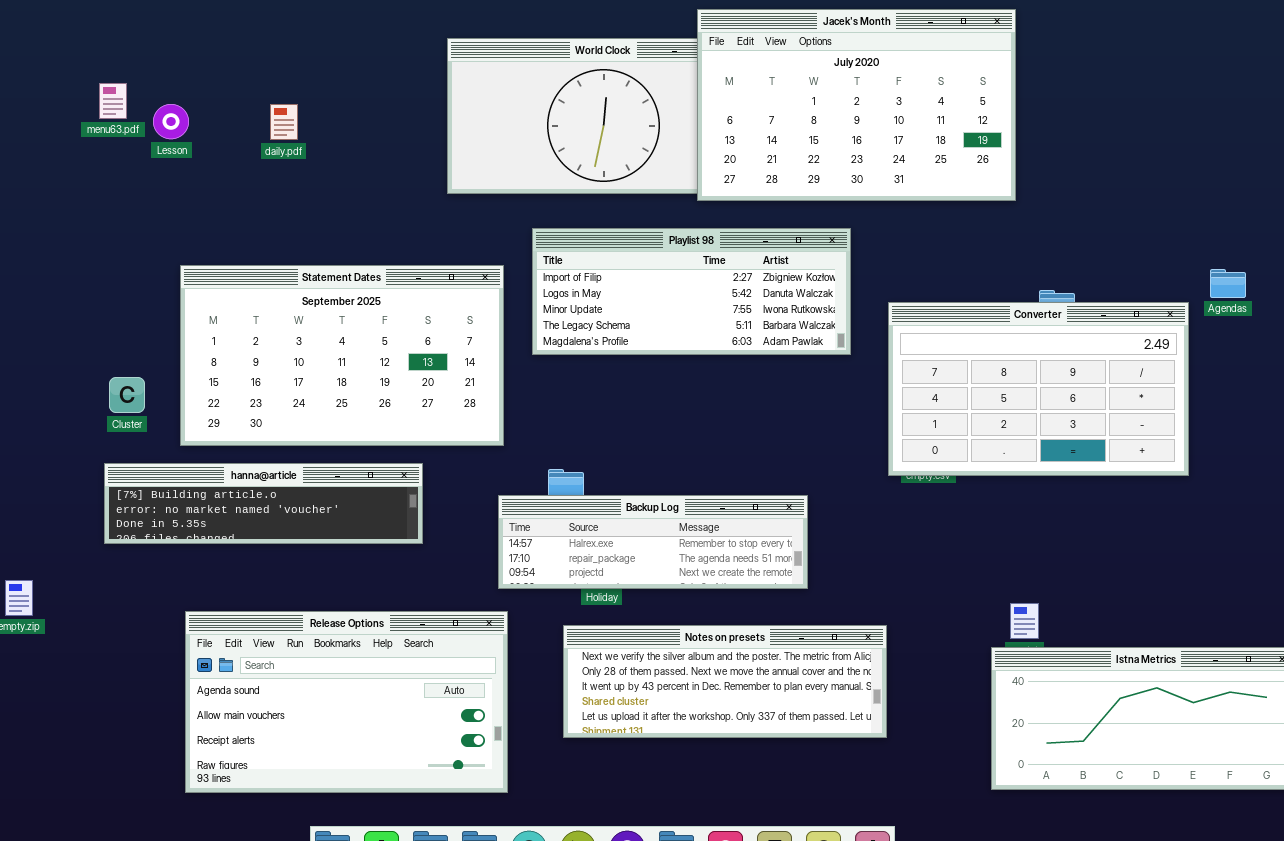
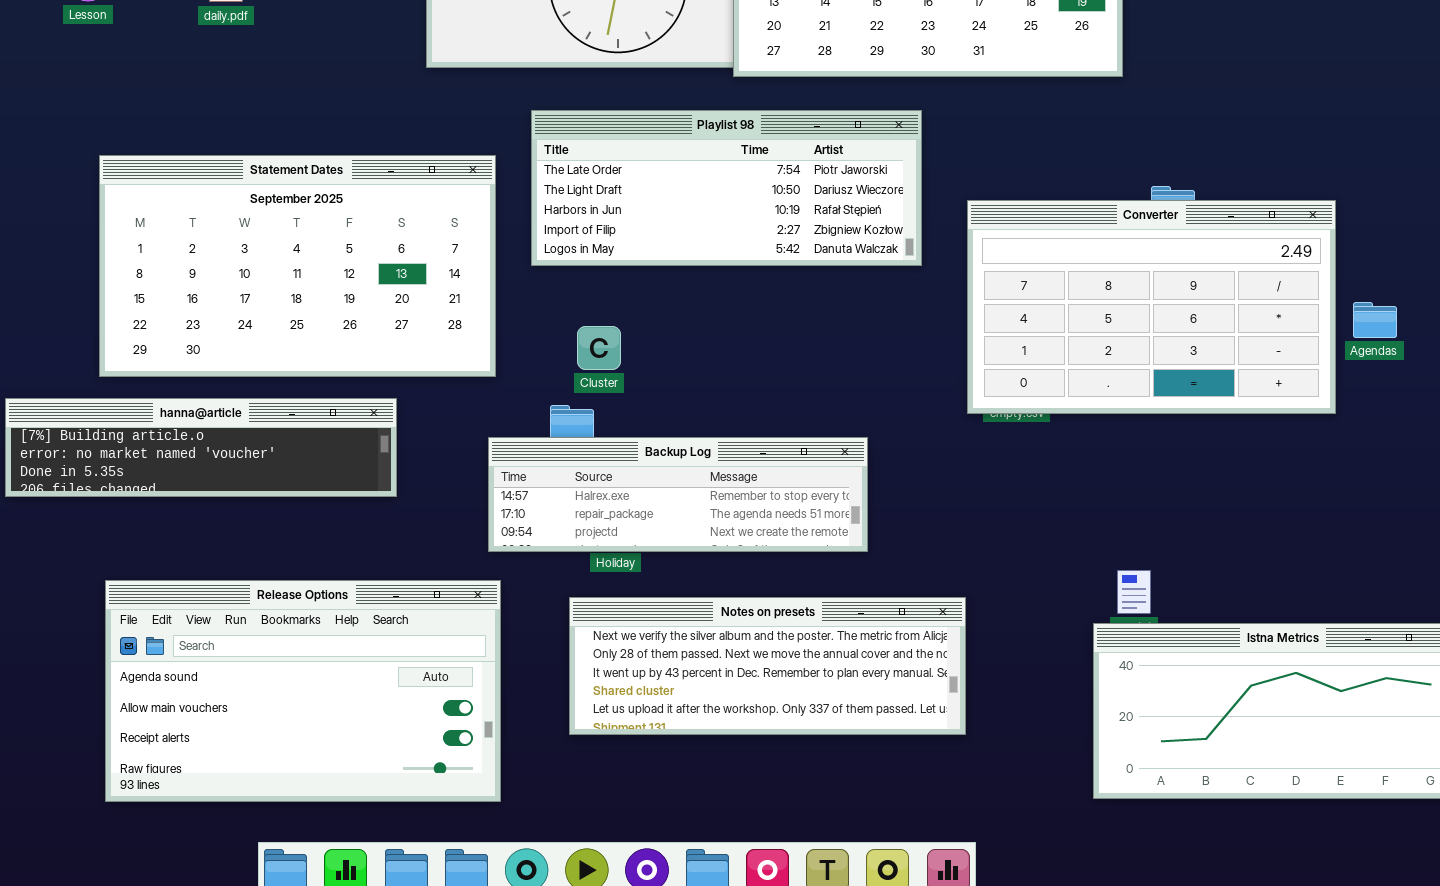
Playlist 98: [532,228,851,355] -> [531,110,922,266], scrolled up 3 rows
Agendas: [1210,269,1246,298] -> [1353,302,1397,338], moved
Cluster: [109,377,145,413] -> [577,326,621,370], moved

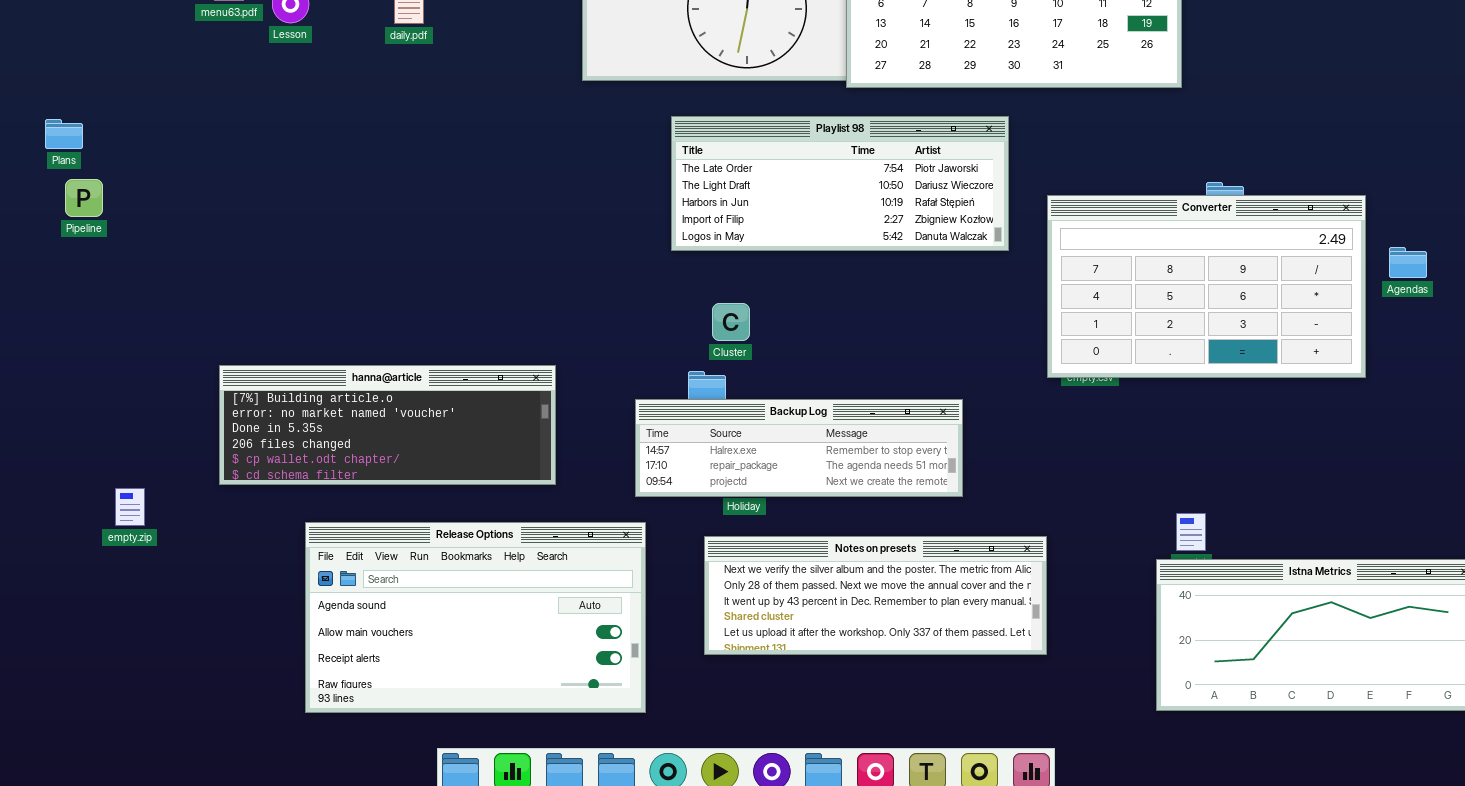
Statement Dates: [99,155,496,377] -> none, closed
Agendas: [1353,302,1397,338] -> [1389,247,1427,278], moved
hanna@article: [5,398,397,497] -> [219,365,556,485], resized

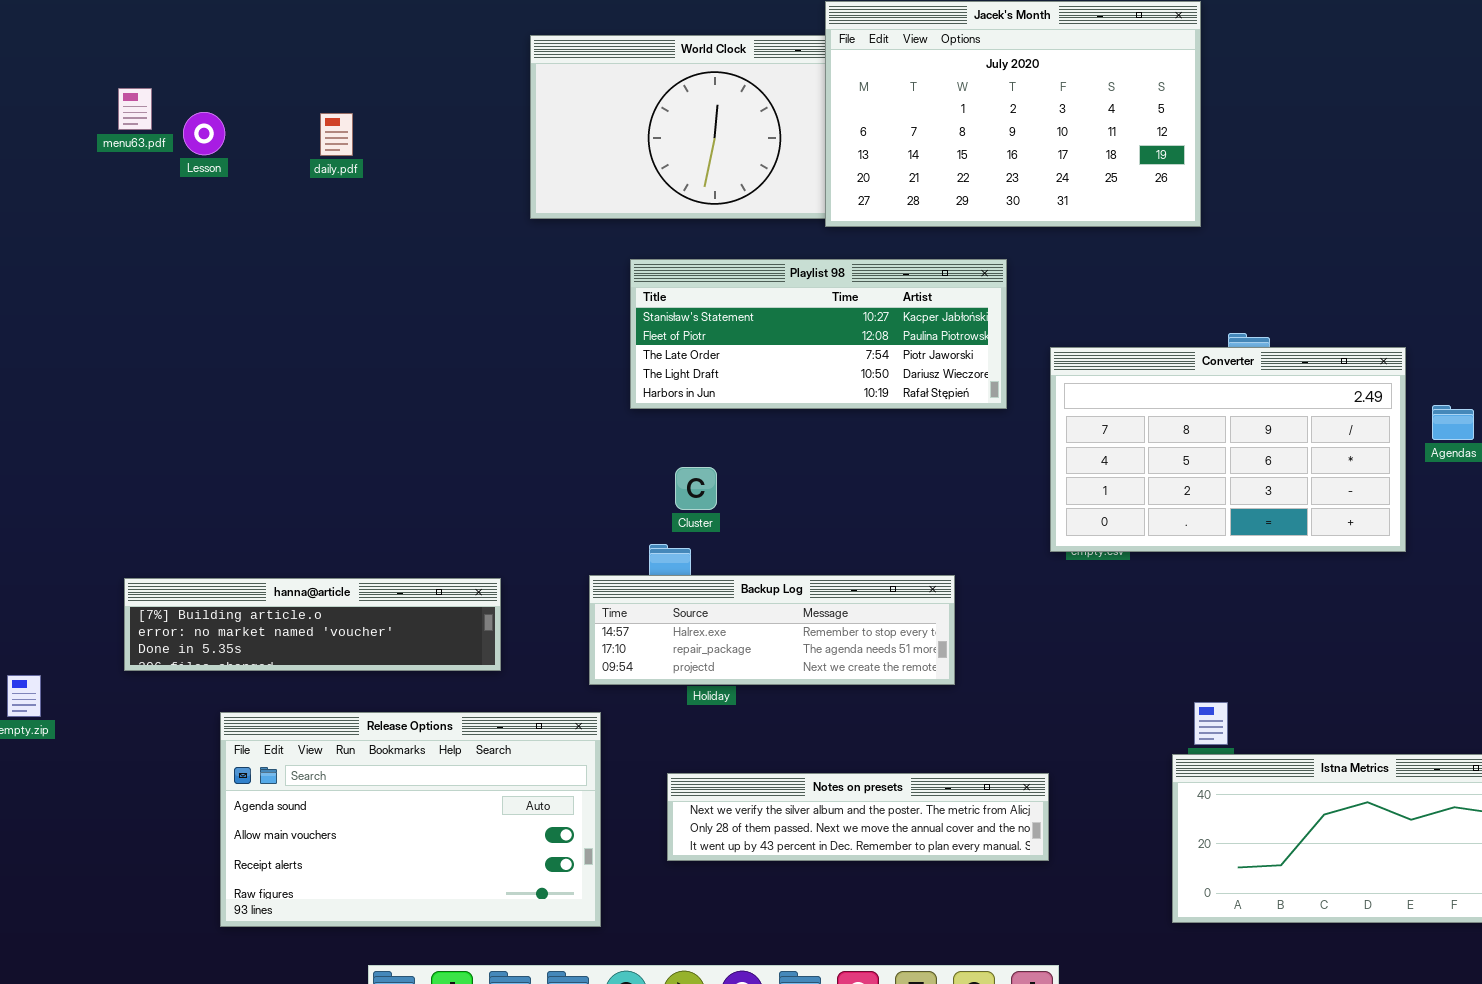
Playlist 98: [671,116,1009,251] -> [630,259,1007,409], scrolled up 2 rows
hanna@article: [219,365,556,485] -> [124,578,501,671], resized
Notes on presets: [704,536,1047,655] -> [667,773,1049,861], resized

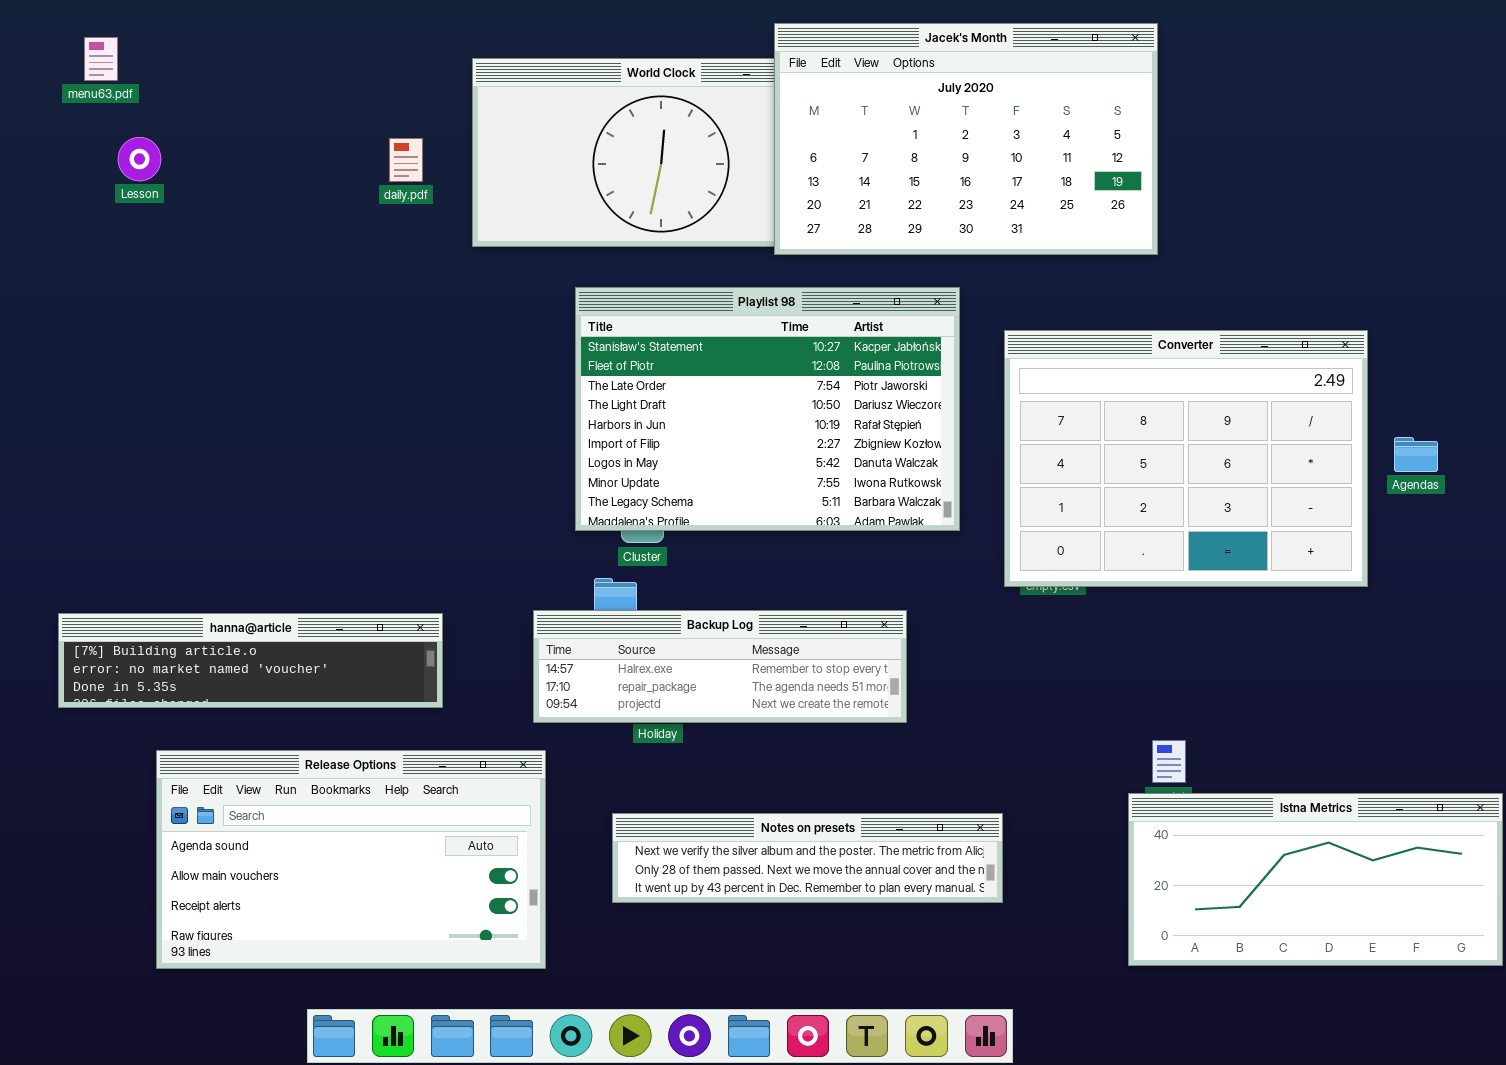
menu63.pdf: [118,88,152,130] -> [84,37,118,81], moved
daily.pdf: [320,113,353,156] -> [389,138,423,182], moved
Playlist 98: [630,259,1007,409] -> [575,287,960,531], resized
Converter: [1050,347,1406,552] -> [1004,330,1368,587], resized

